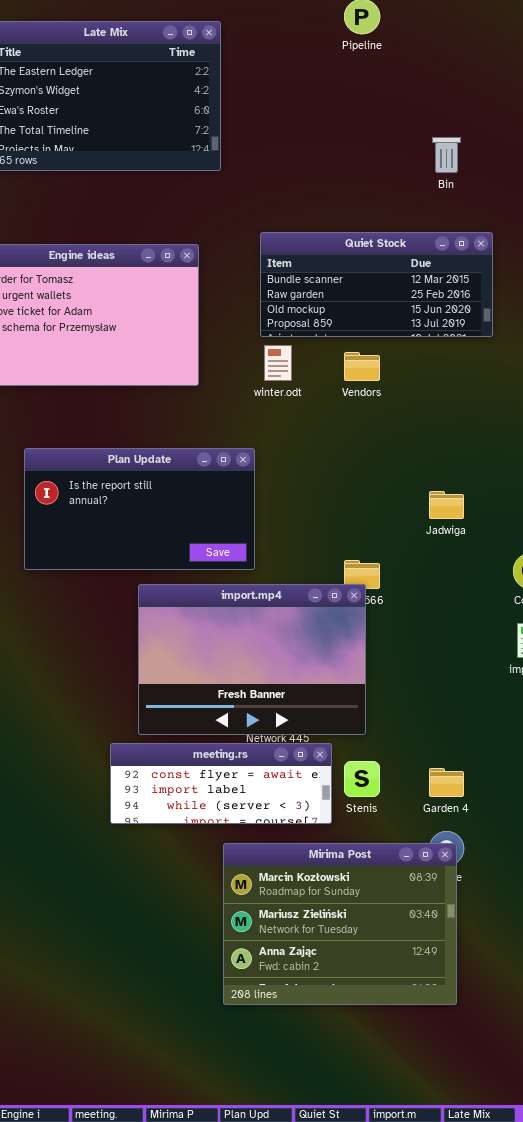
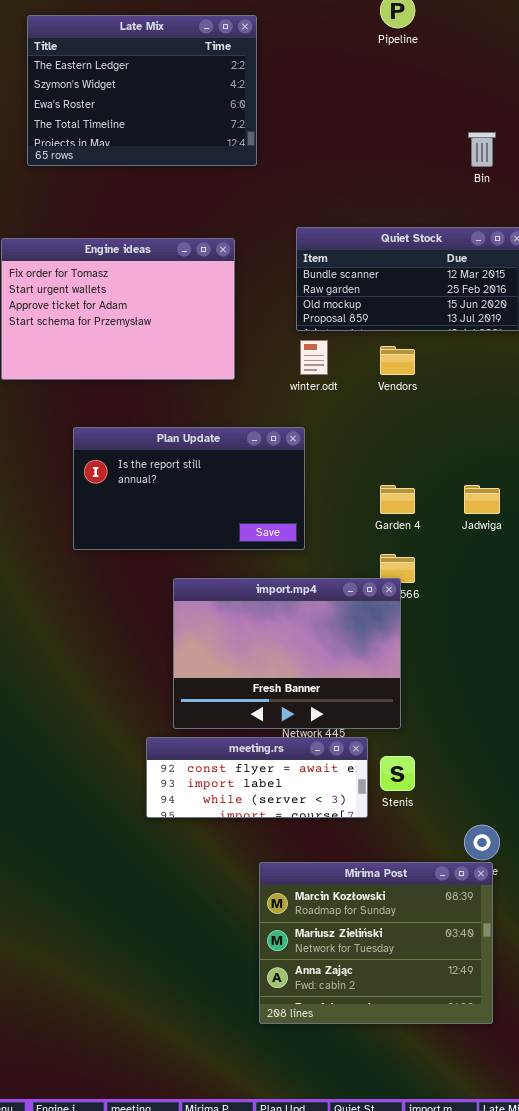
Plan Update: [24,448,255,570] -> [73,427,305,550], moved
Garden 4: [429,768,464,797] -> [380,485,415,514], moved
Mirima Post: [223,843,457,1005] -> [259,862,493,1024], moved

